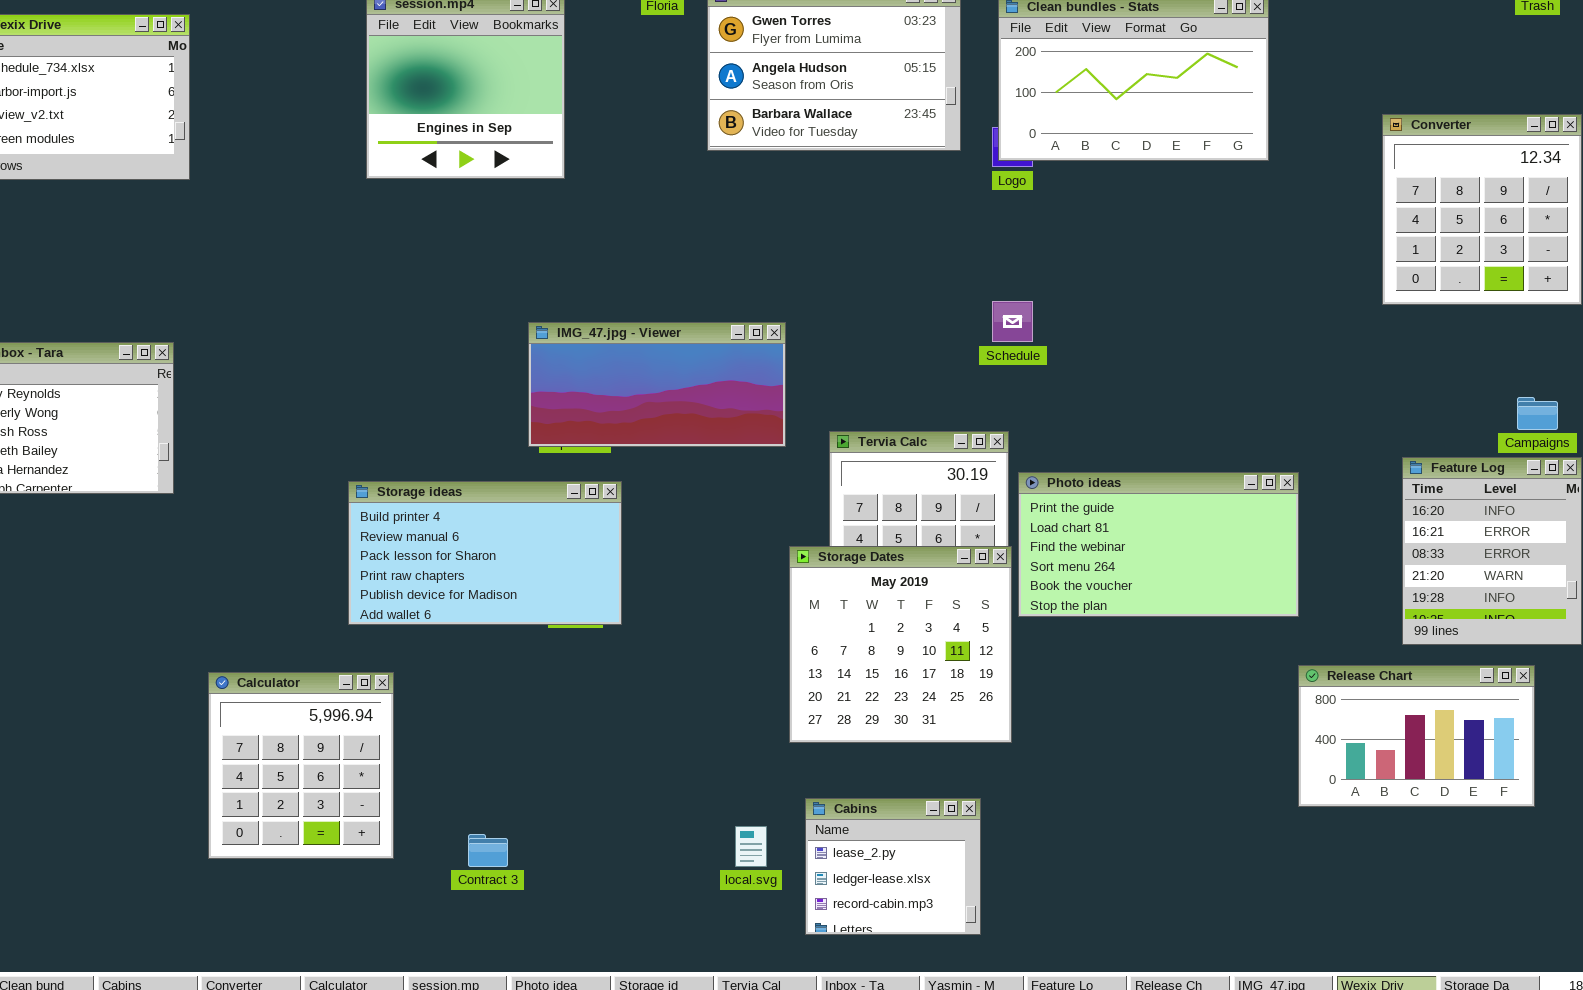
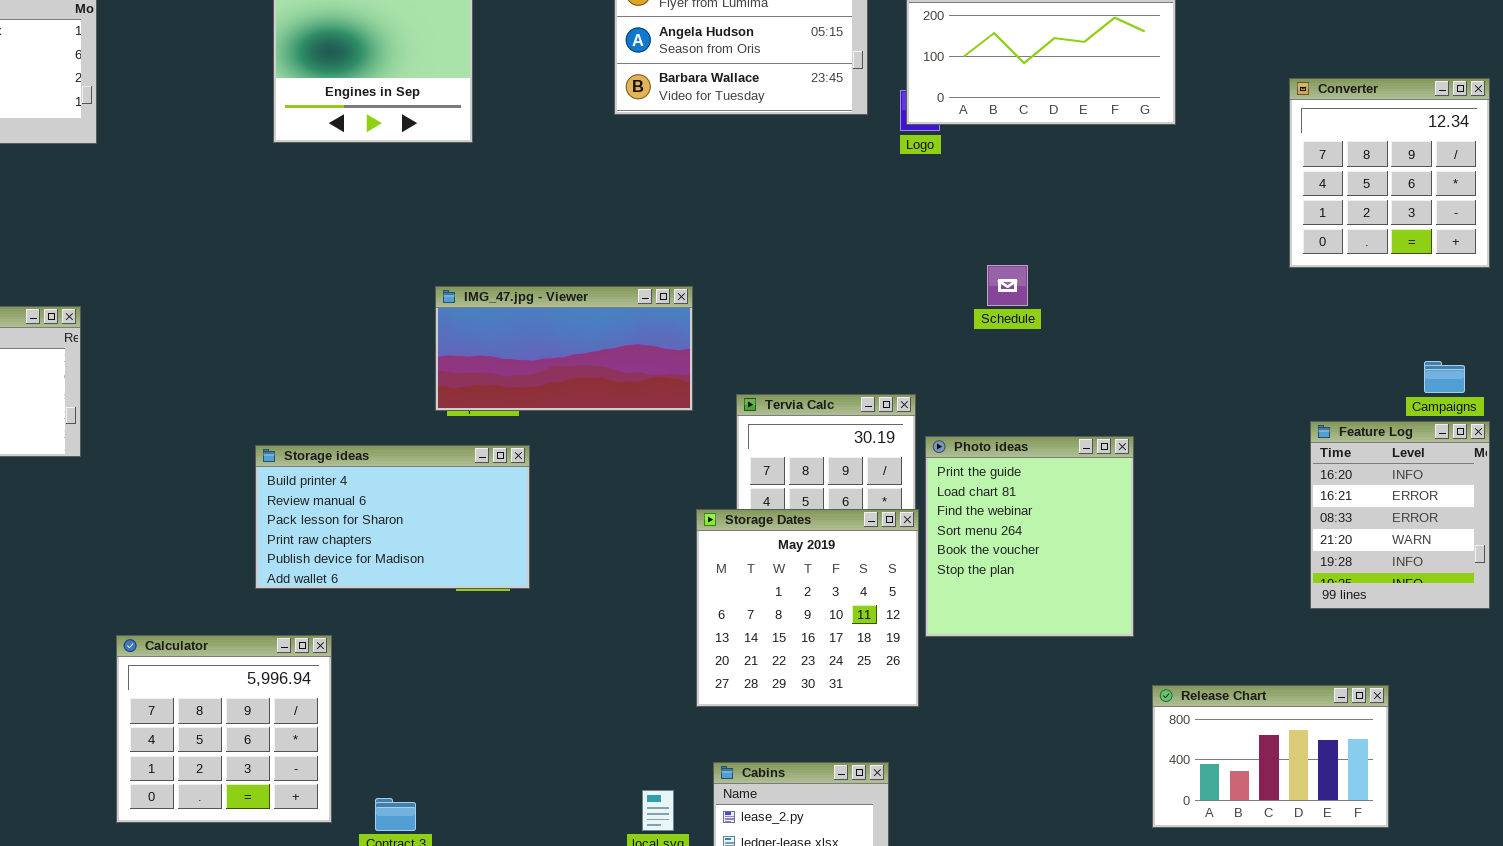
Schedule: [992,301,1033,342] -> [987,265,1028,306], moved
Photo ideas: [1018,472,1299,617] -> [925,436,1134,637], resized
Release Chart: [1298,665,1535,807] -> [1152,685,1389,828], moved
Calculator: [208,672,394,859] -> [116,635,332,823], resized

